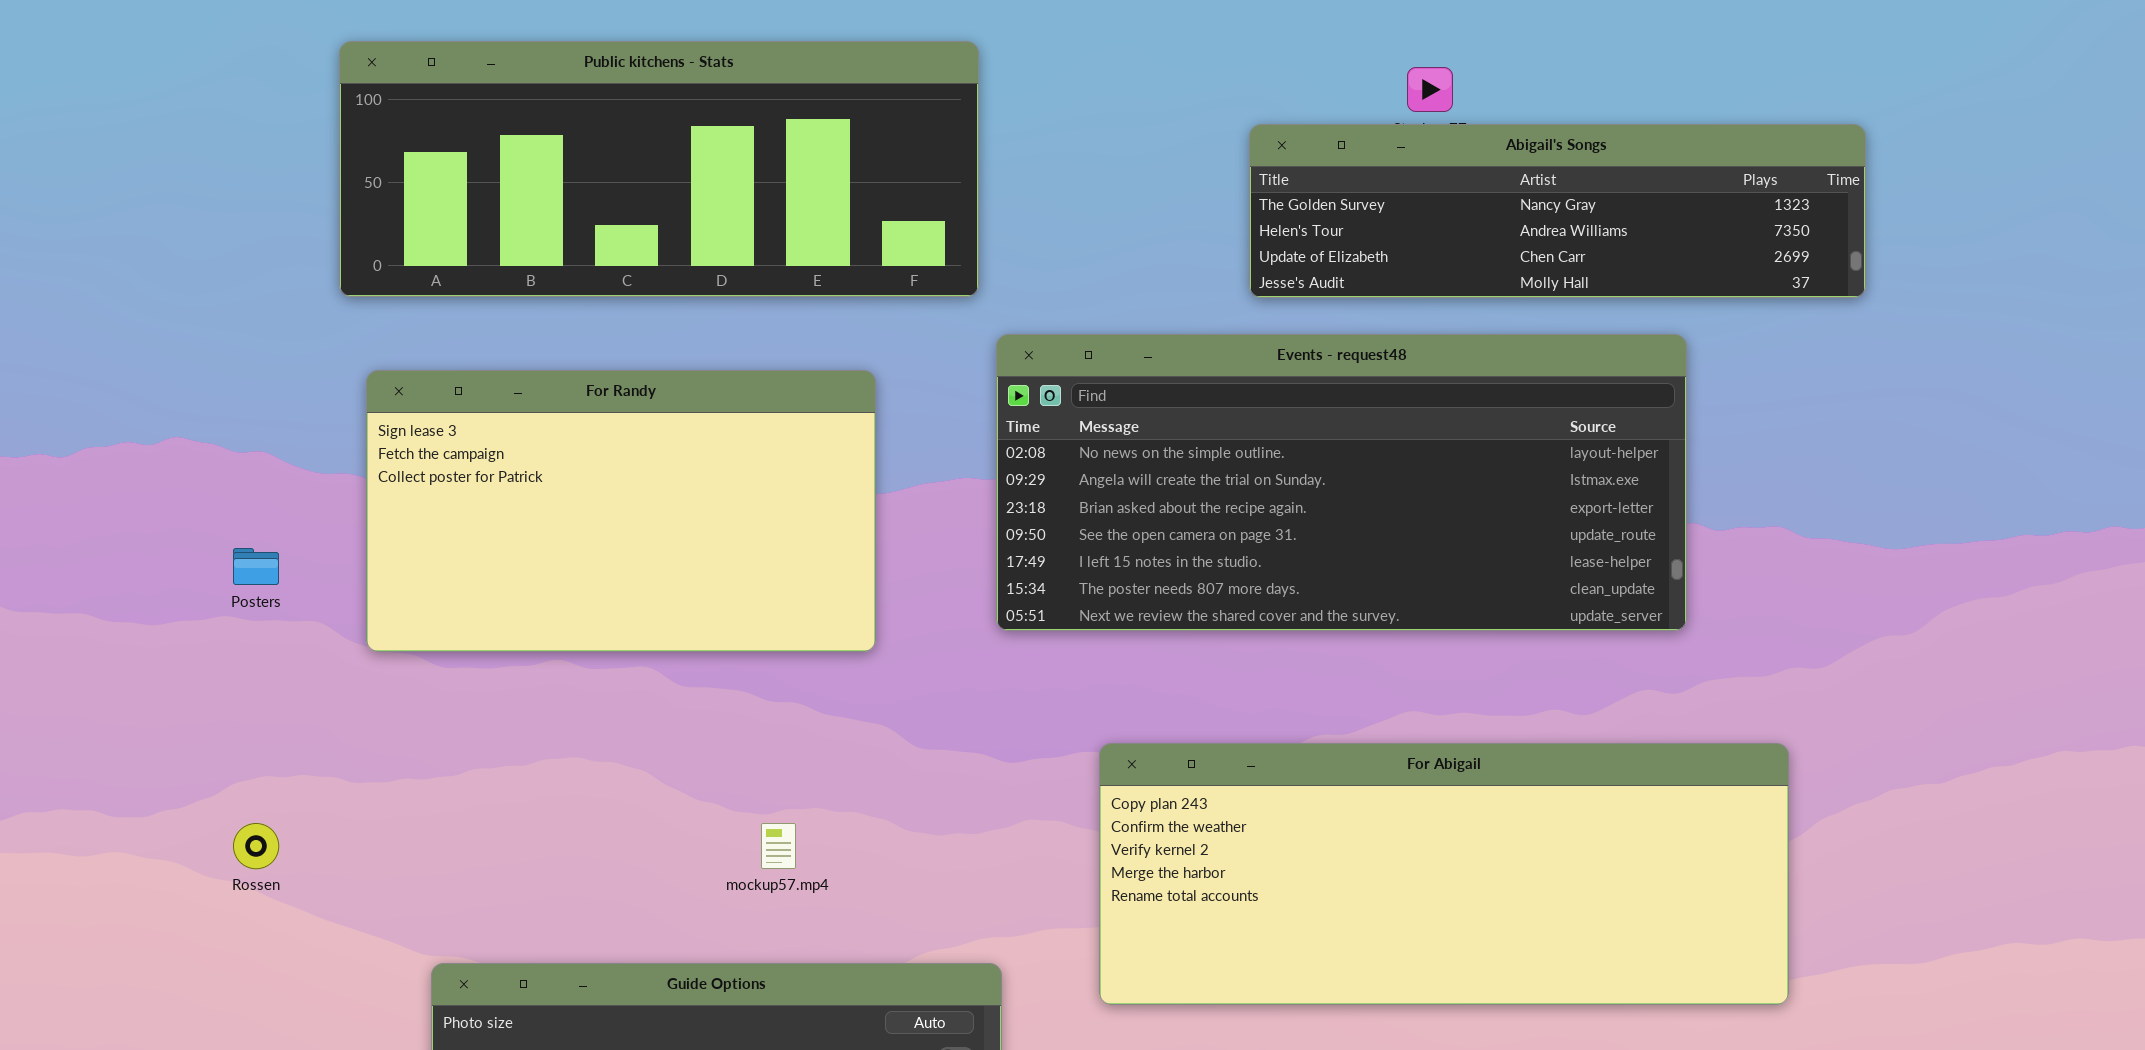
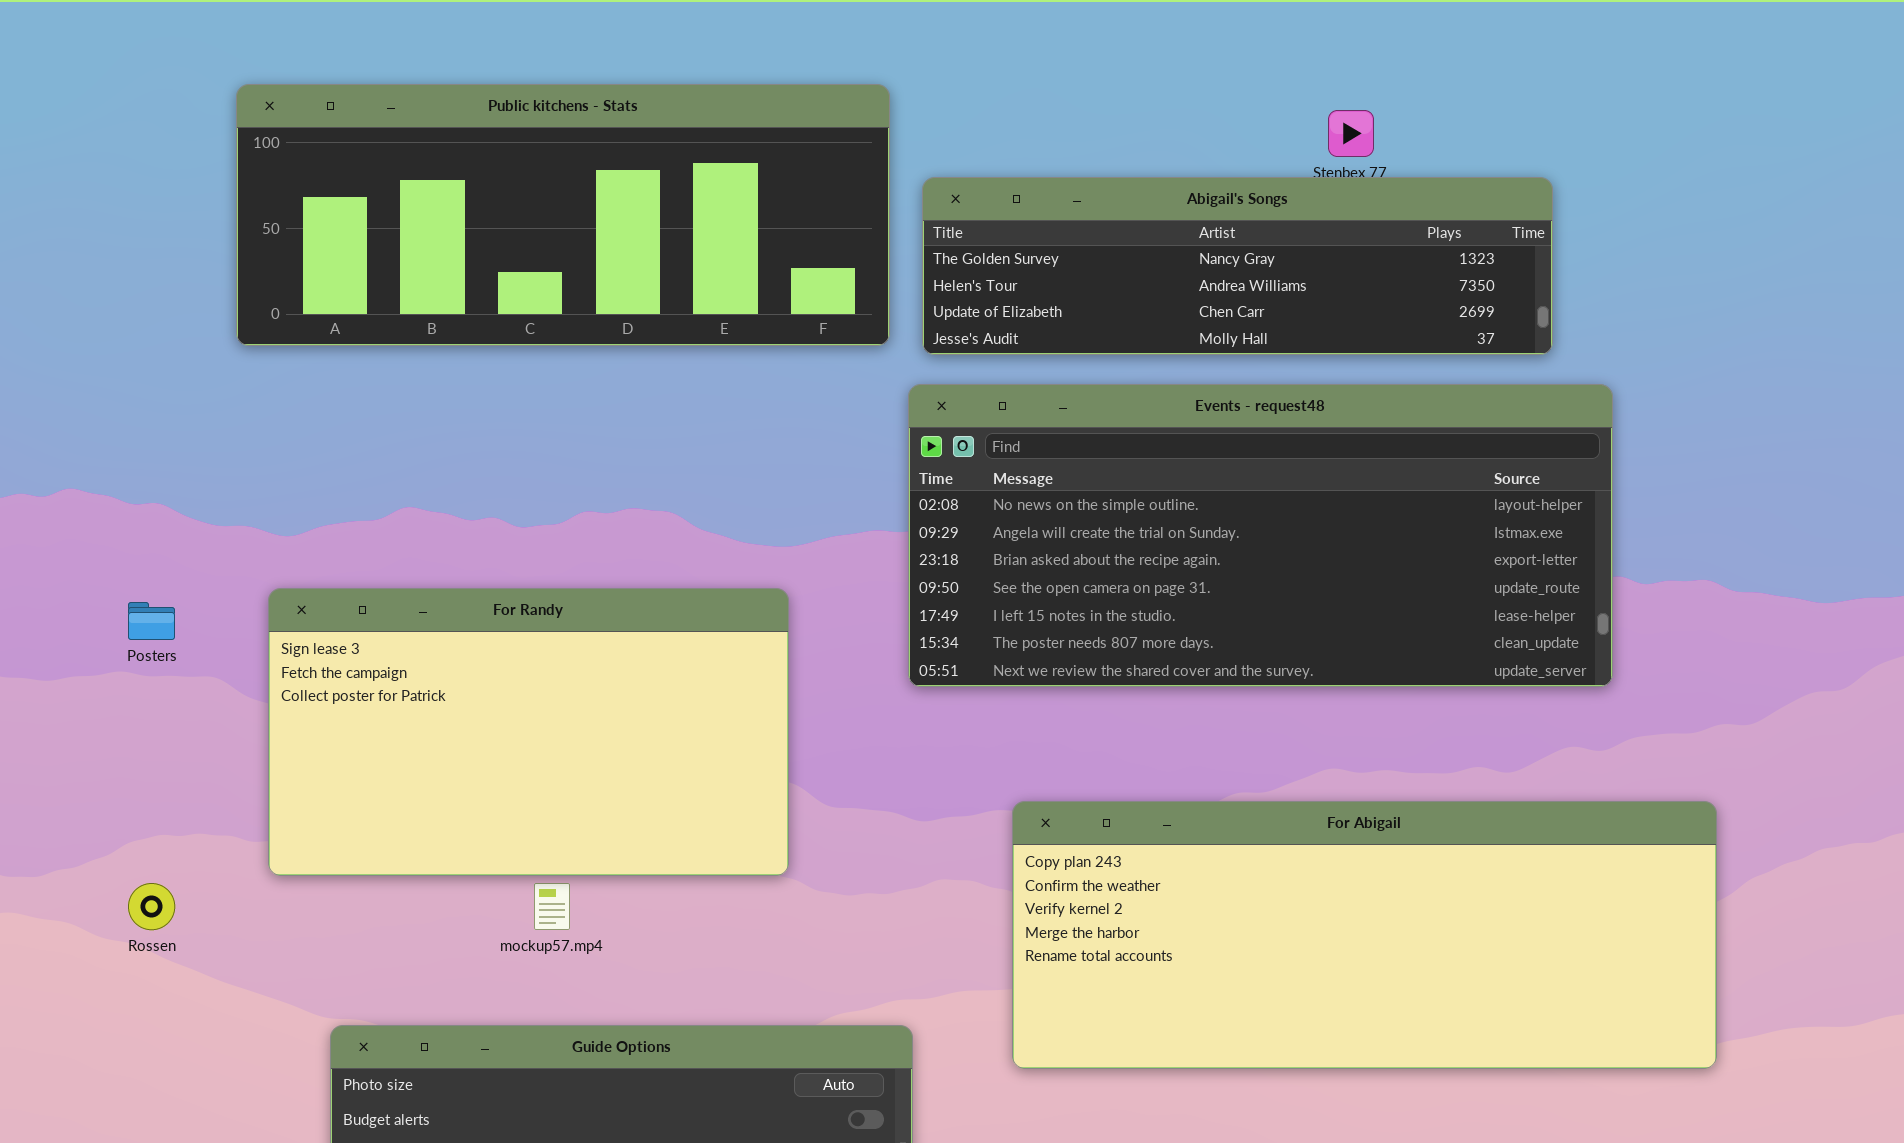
Abigail's Songs: [1249,124,1866,298] -> [922,177,1553,355], moved
For Randy: [366,370,876,652] -> [268,588,789,876], moved
mockup57.mp4: [761,823,796,869] -> [534,883,570,930], moved

